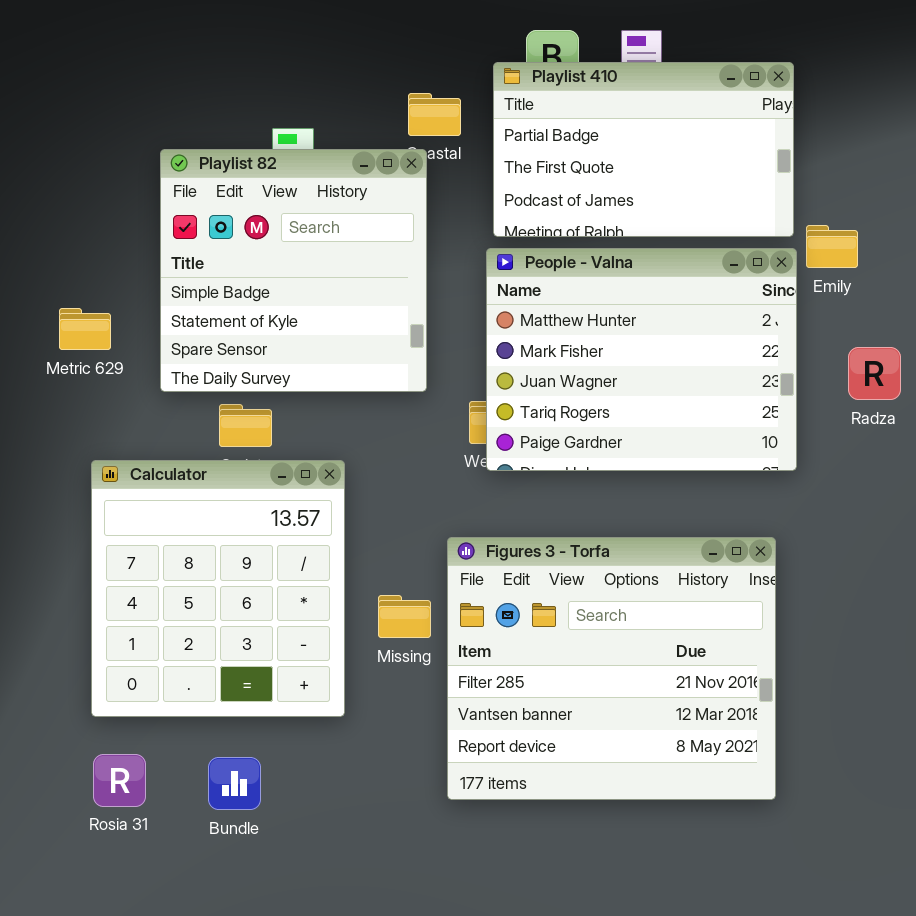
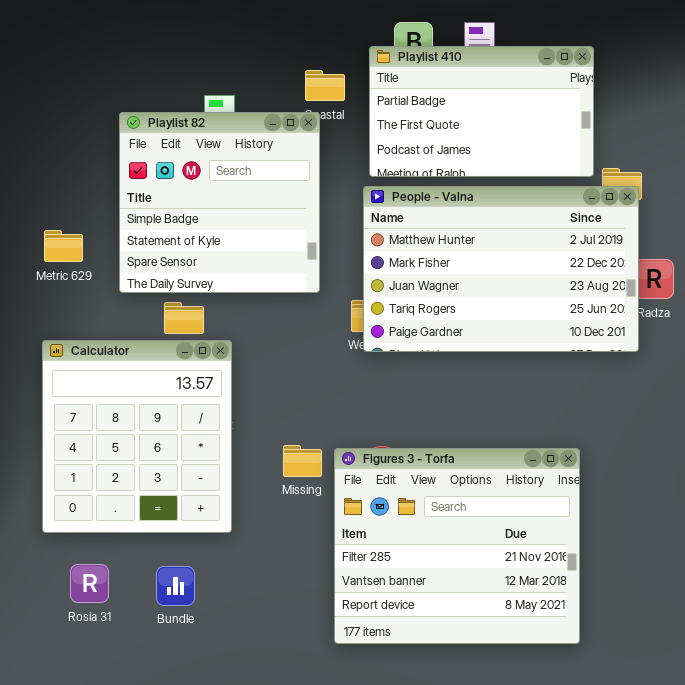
People - Valna: [486,248,797,471] -> [363,186,639,352], resized
Calculator: [91,460,345,717] -> [42,340,232,533], moved
Figures 3 - Torfa: [447,537,776,800] -> [334,448,580,644], moved

